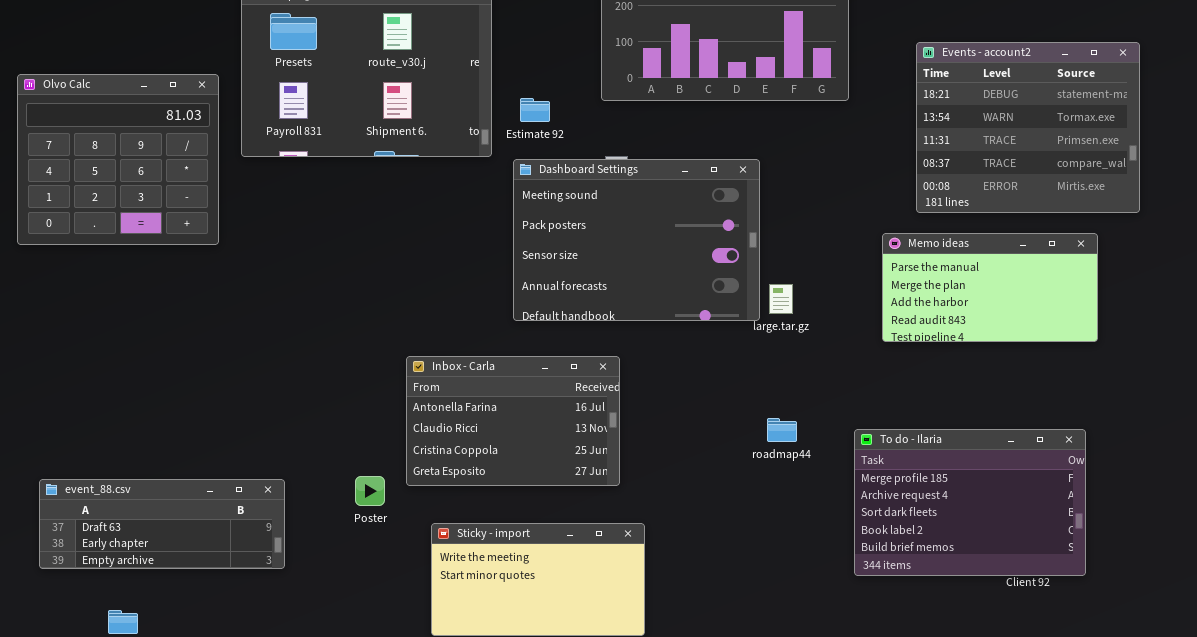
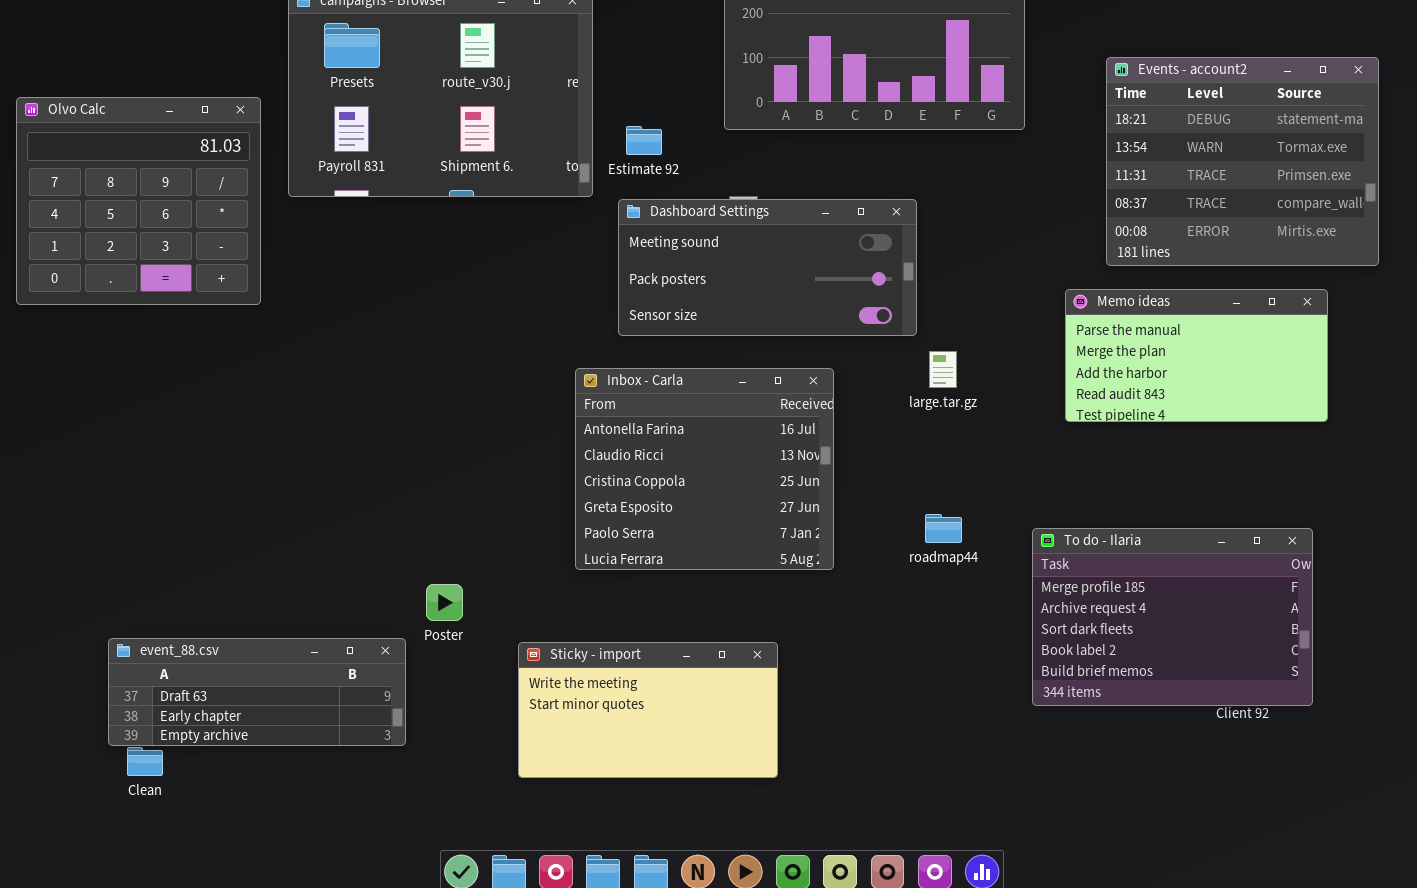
Dashboard Settings: [513,159,760,321] -> [618,199,917,336], resized
Inbox - Carla: [406,356,620,486] -> [575,368,834,570], moved, resized
event_88.csv: [39,479,285,569] -> [108,638,406,746], moved

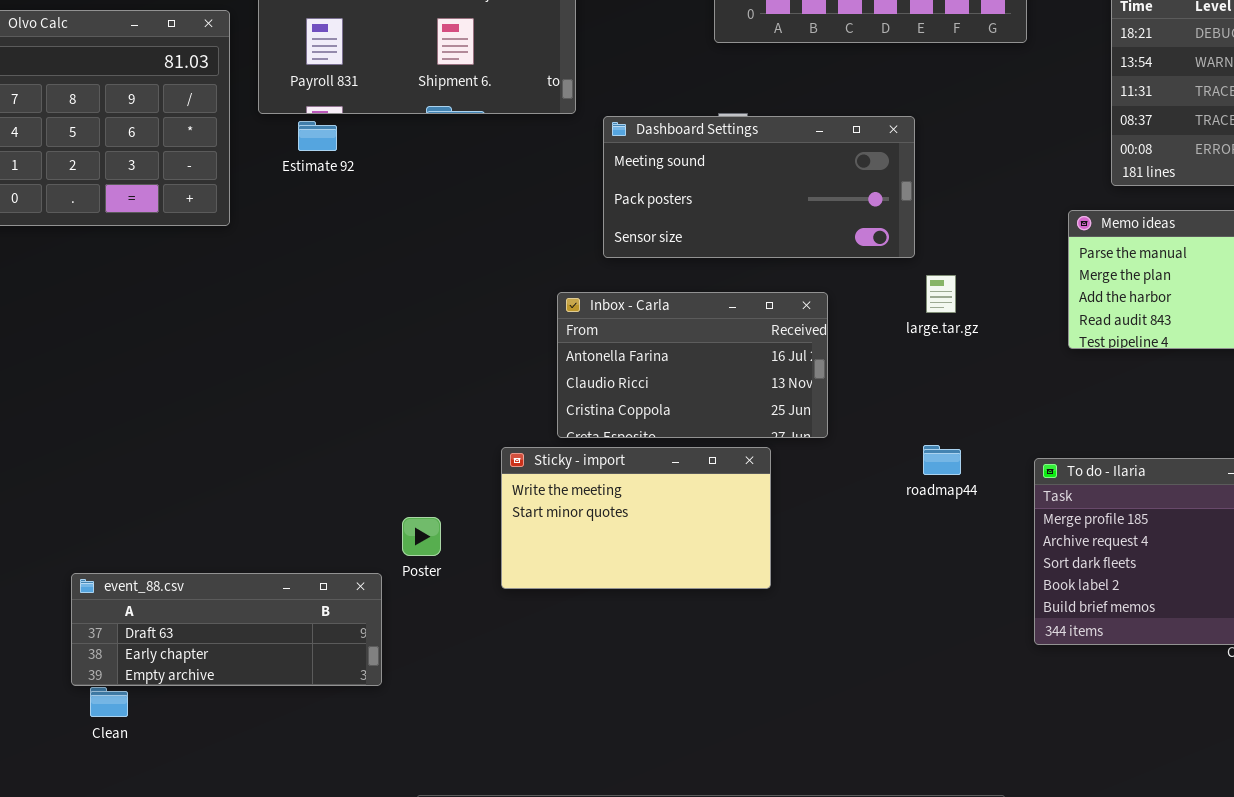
Estimate 92: [626,126,662,155] -> [298,121,337,151], moved
Inbox - Carla: [575,368,834,570] -> [557,292,828,438], resized
Sticky - import: [518,642,778,778] -> [501,447,771,589], moved

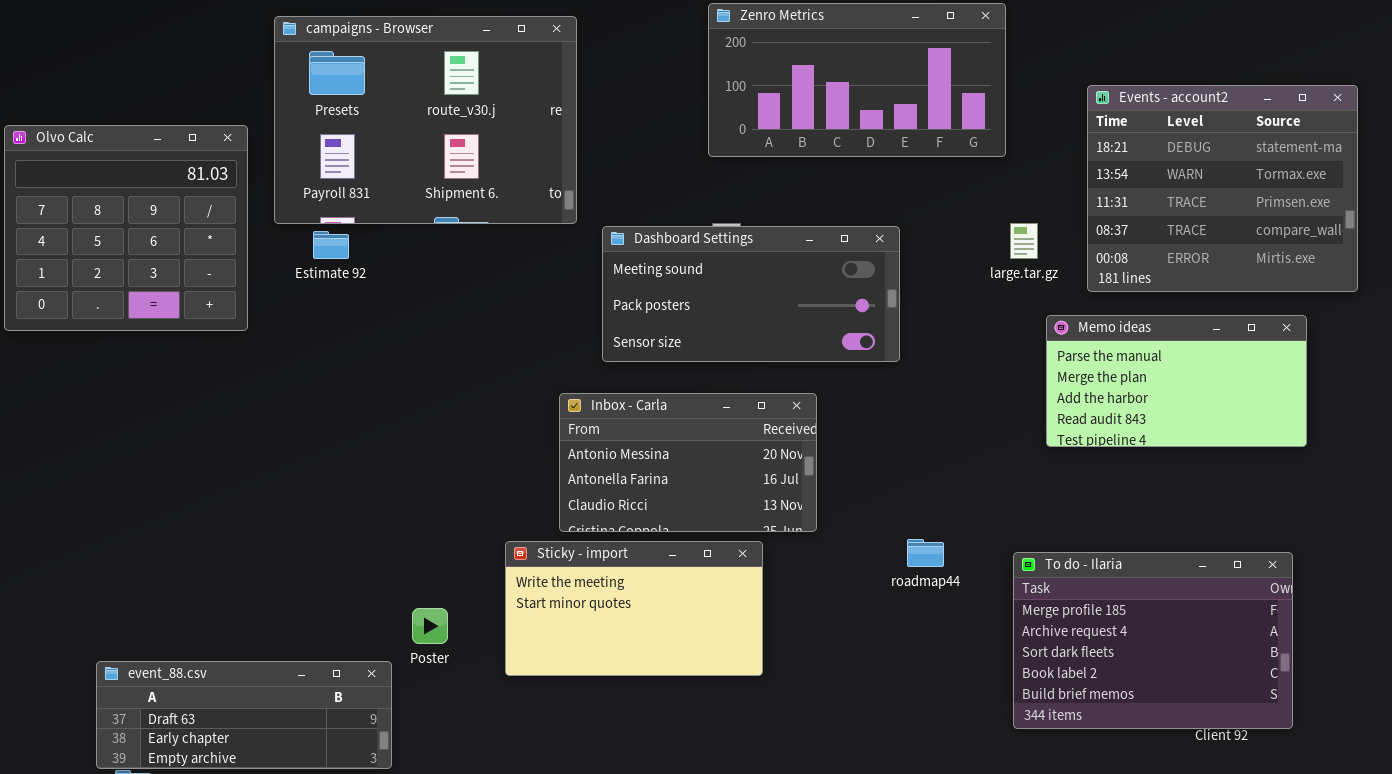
large.tar.gz: [926,275,956,313] -> [1010,223,1038,259], moved
Inbox - Carla: [557,292,828,438] -> [559,393,817,532], scrolled up 1 row

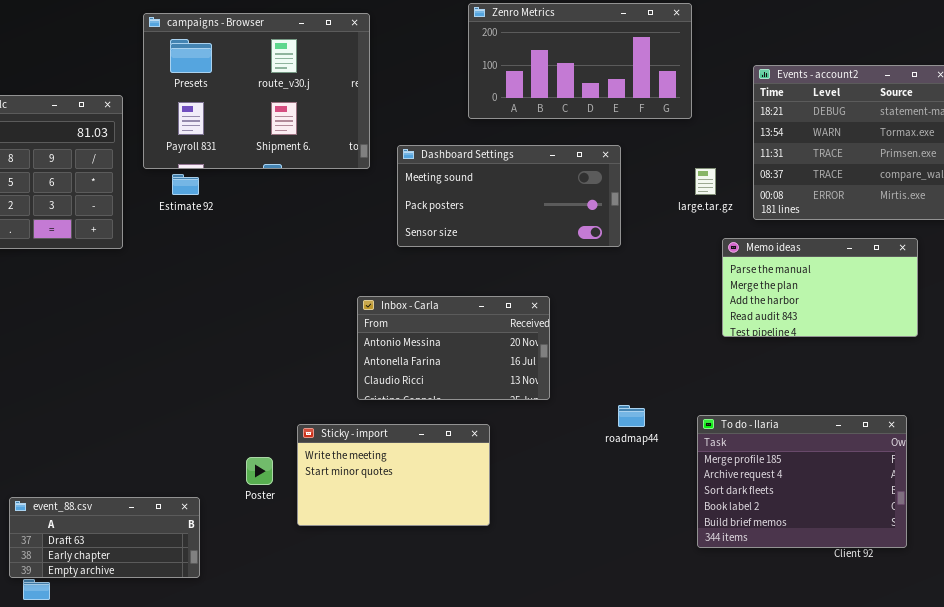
Dashboard Settings: [602,226,900,362] -> [397,145,621,247], moved
Sticky - import: [505,541,763,676] -> [297,424,490,526], moved
event_88.csv: [96,661,392,769] -> [9,497,200,578], resized

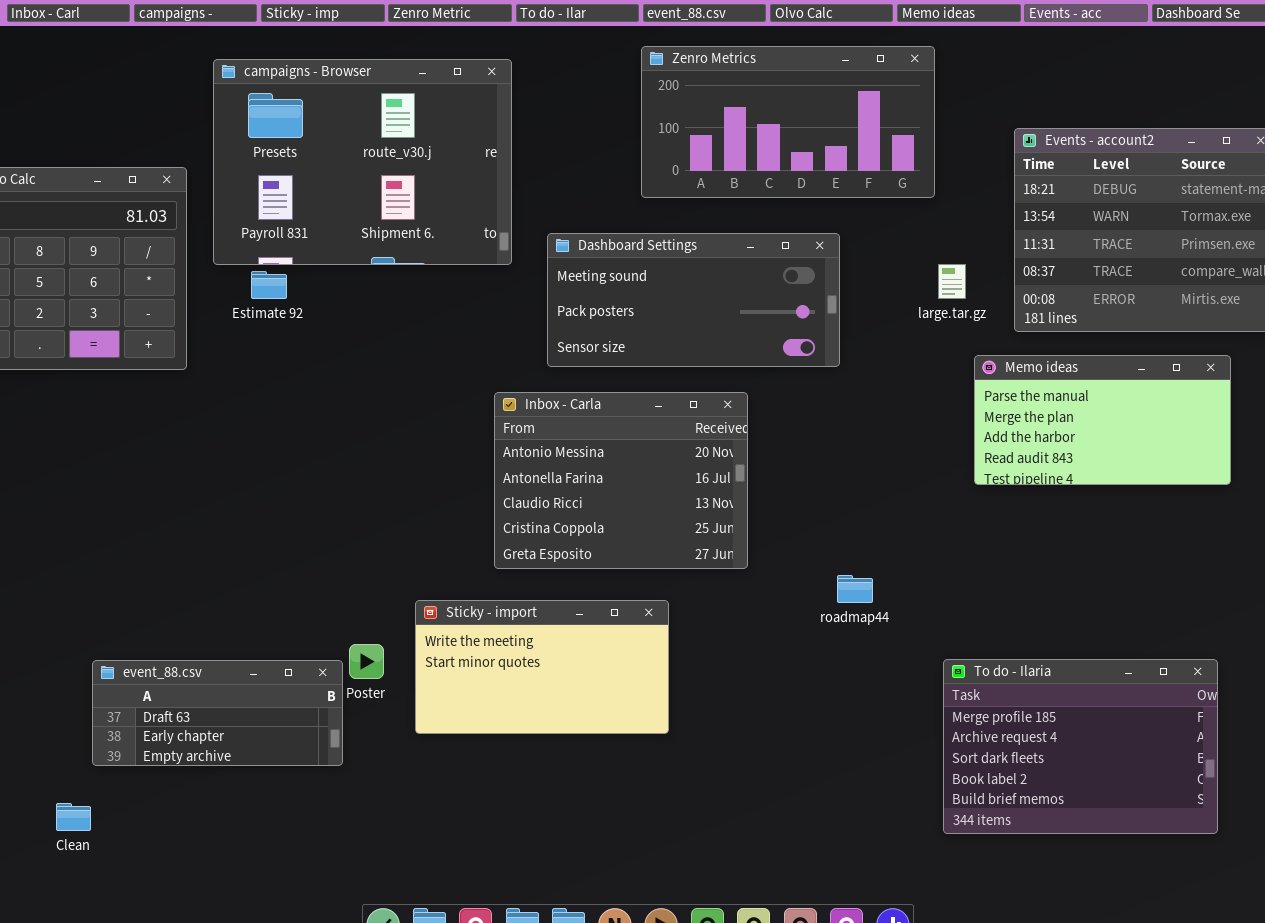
Inbox - Carla: [357,296,550,400] -> [494,392,748,569], resized
To do - Ilaria: [697,415,907,548] -> [943,659,1218,834], moved
event_88.csv: [9,497,200,578] -> [92,660,343,766], moved

